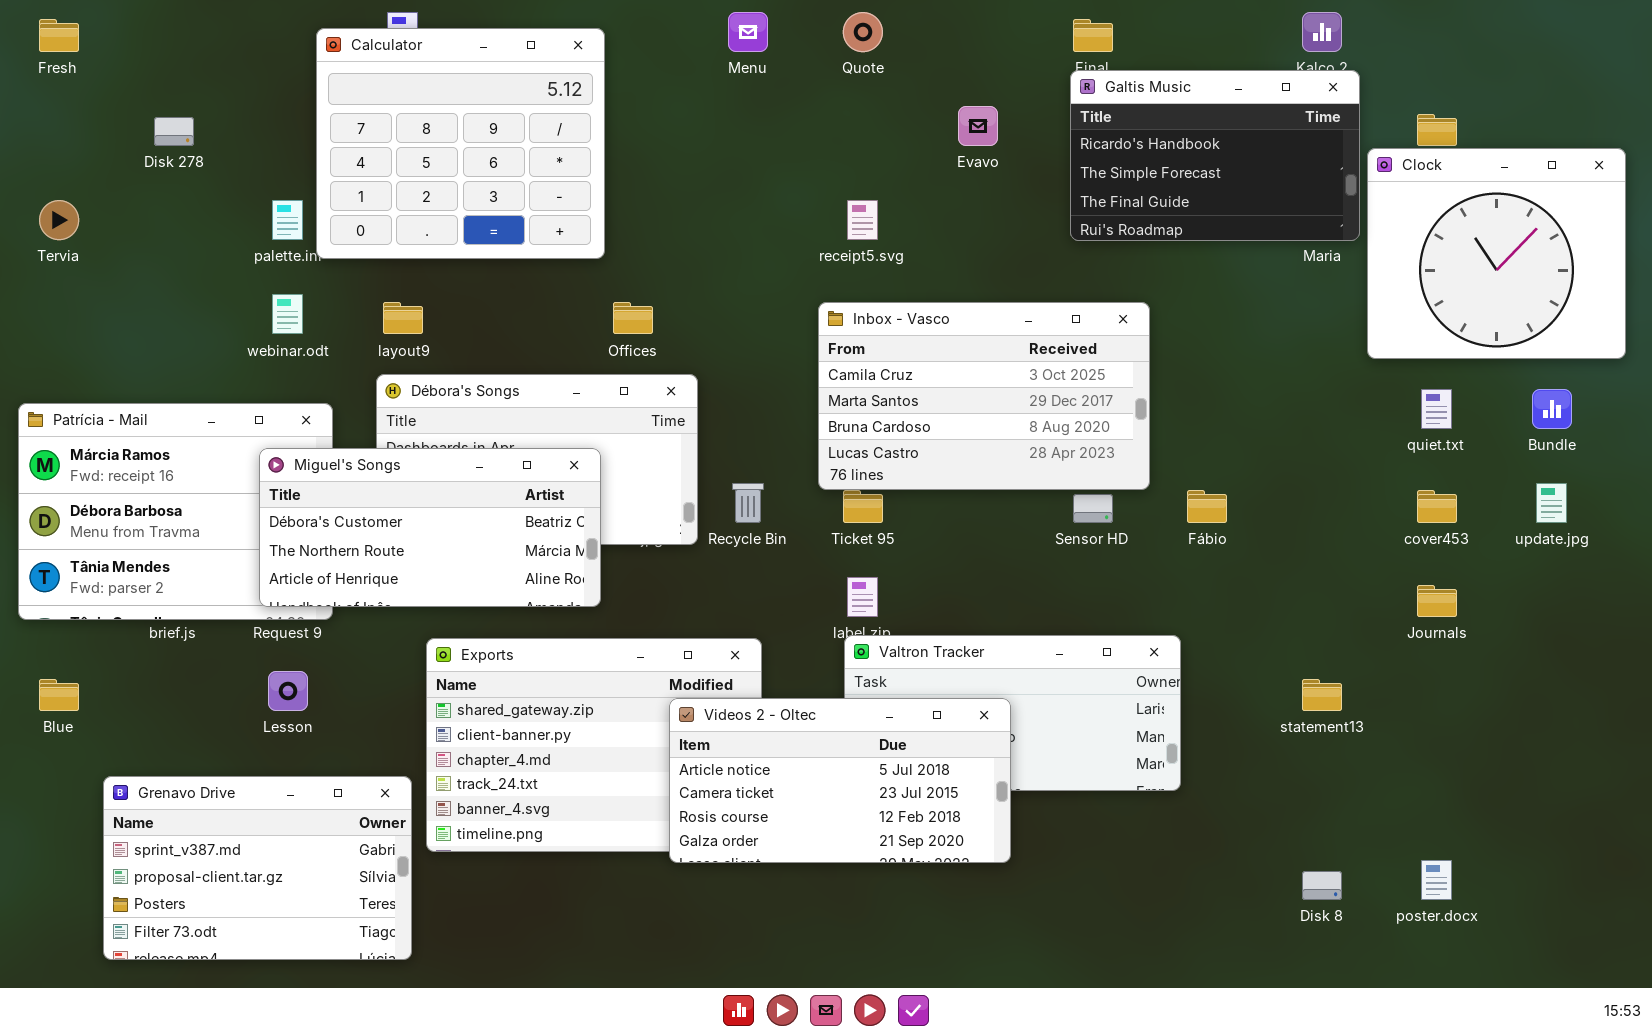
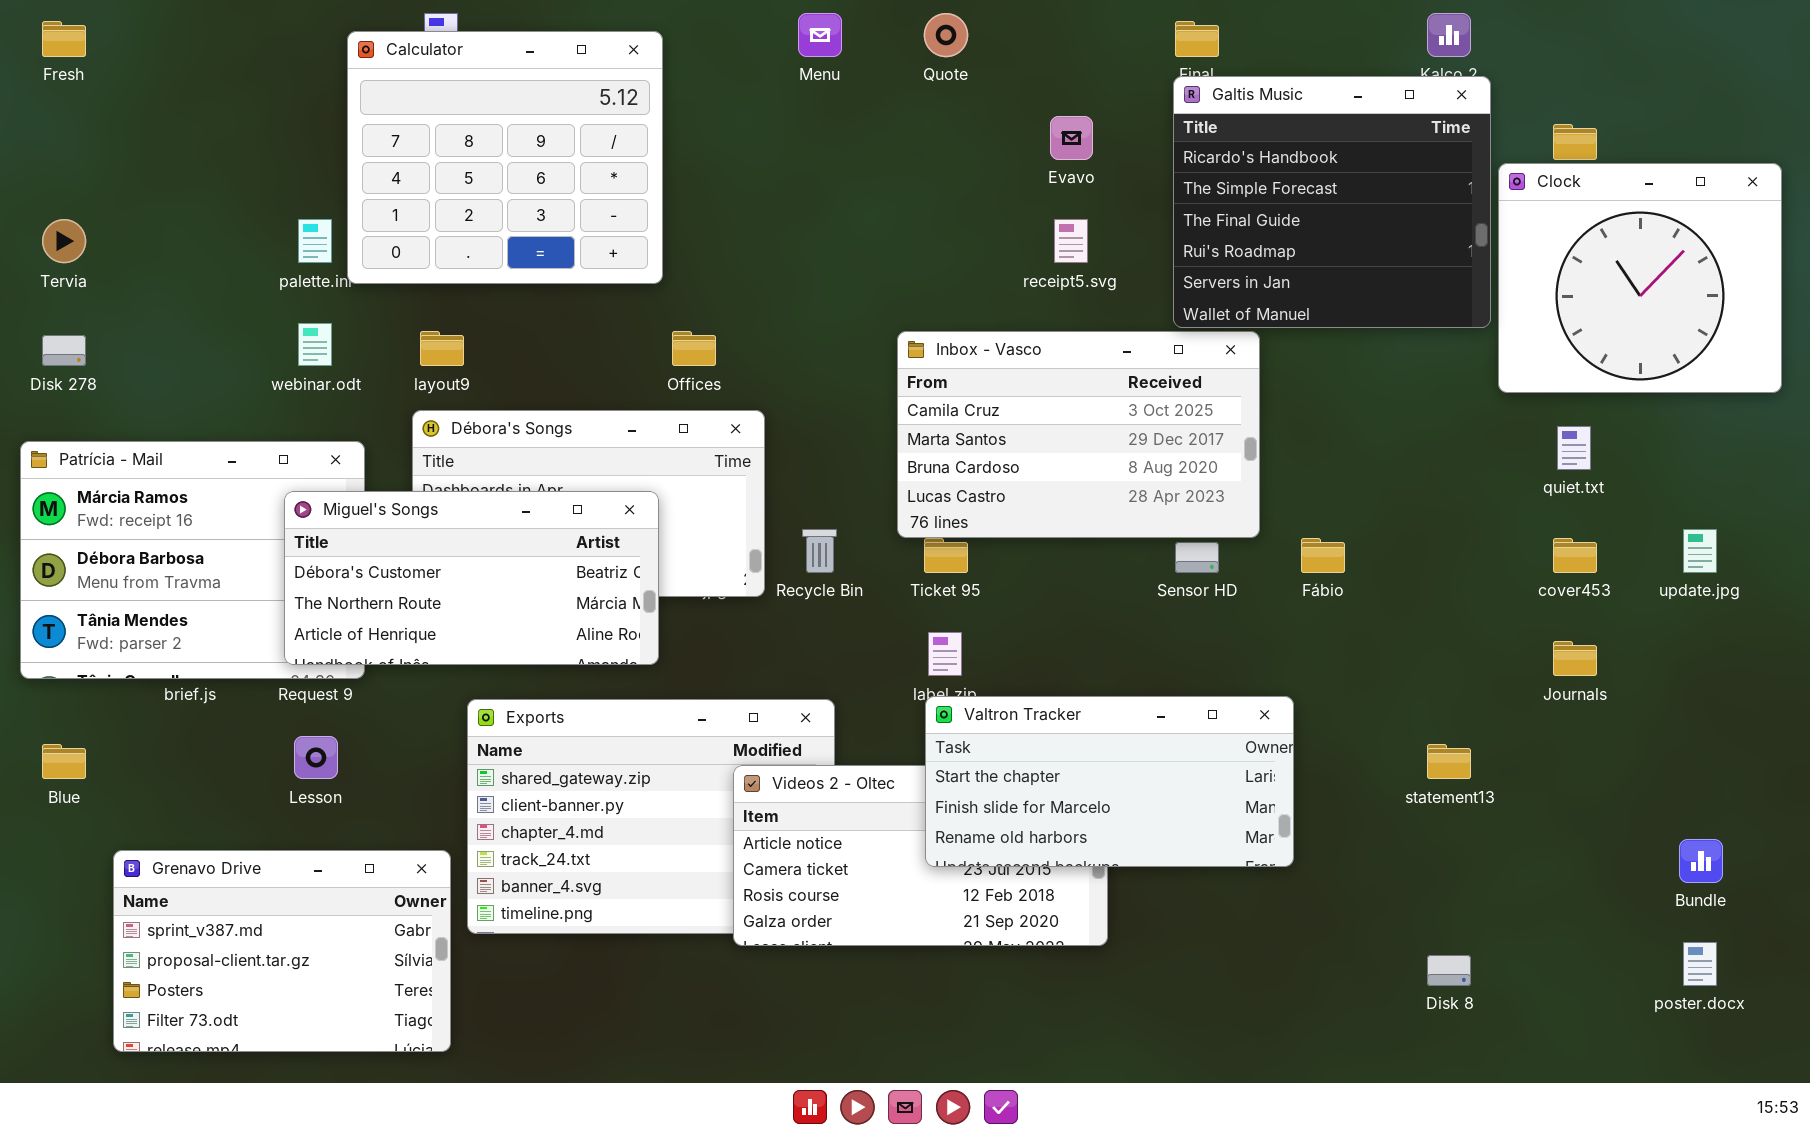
Galtis Music: [1070,70,1360,241] -> [1173,76,1491,328], resized
Disk 278: [154,117,194,146] -> [42,335,86,366], moved
receipt5.svg: [847,200,878,240] -> [1054,219,1088,263], moved
Bundle: [1532,389,1572,429] -> [1679,839,1723,883], moved
Valtron Tracker: [844,635,1181,791] -> [925,696,1294,867], raised
poster.docx: [1421,860,1452,900] -> [1683,942,1717,986], moved

